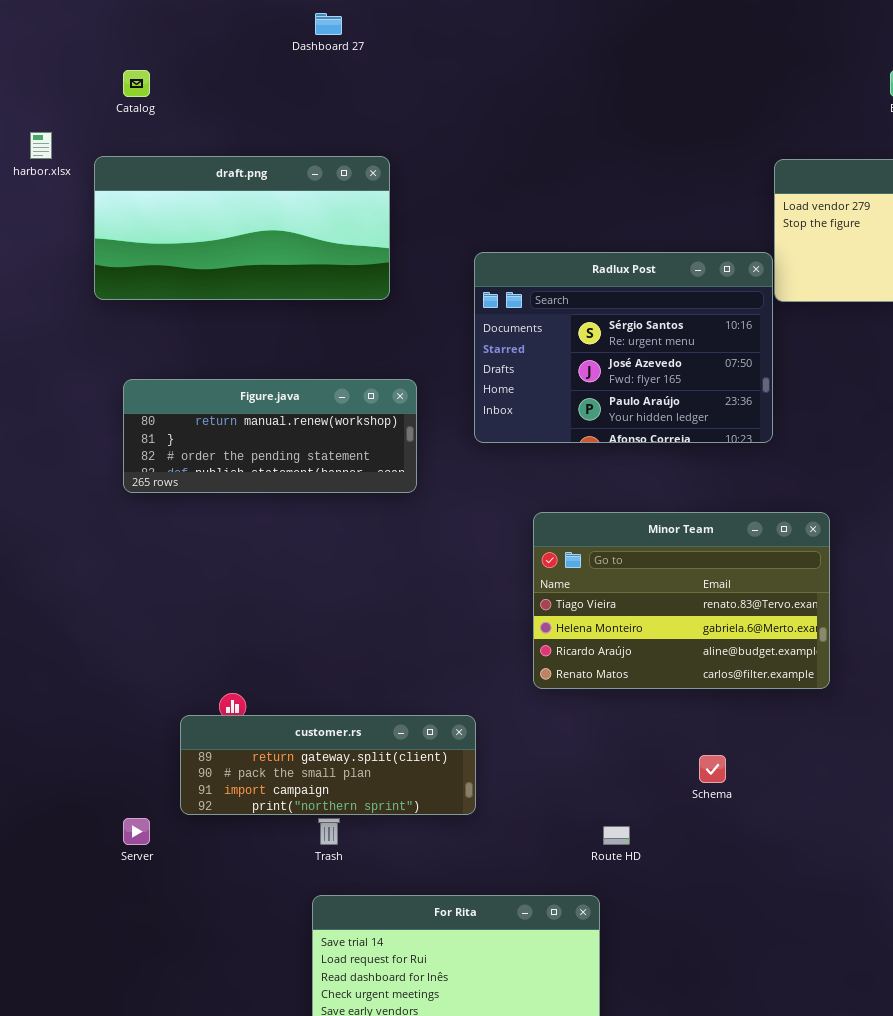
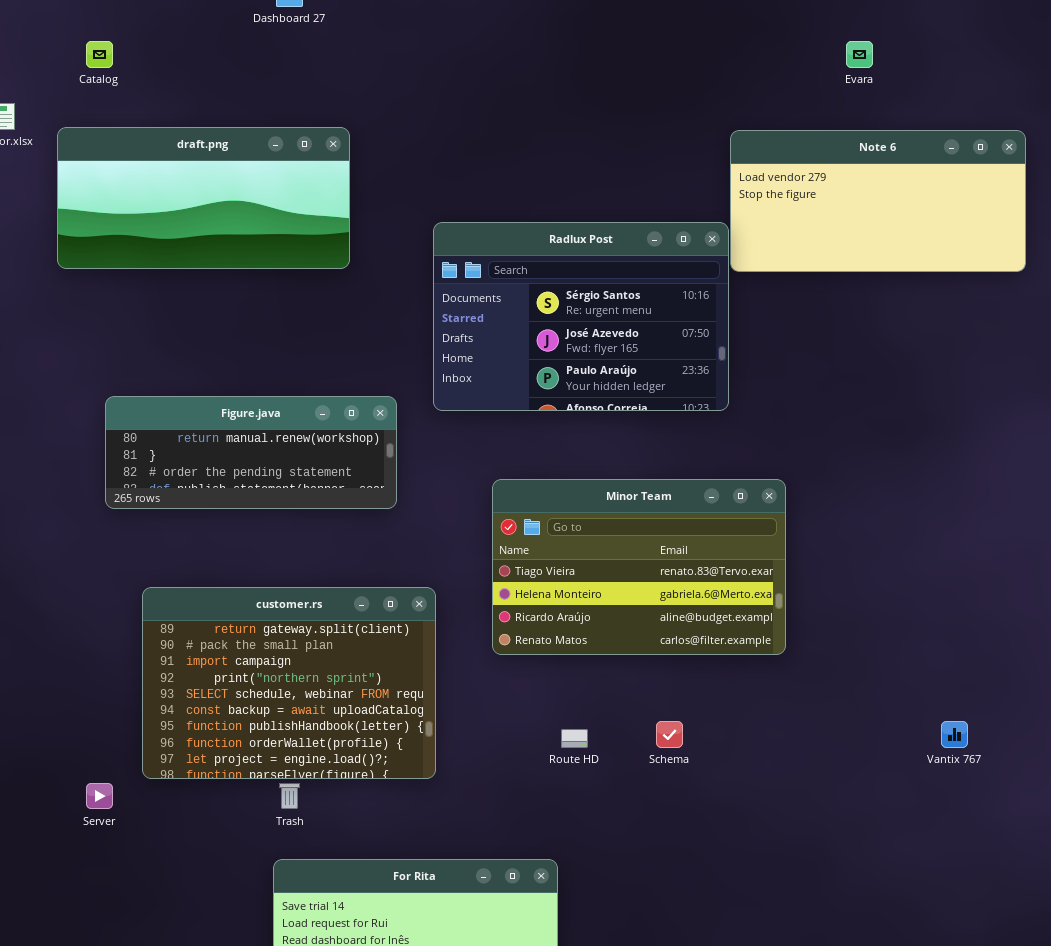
Figure.java: [123,379,417,493] -> [105,396,397,509], moved
customer.rs: [180,715,476,815] -> [142,587,436,779], resized
Route HD: [603,826,630,845] -> [561,729,588,748], moved

